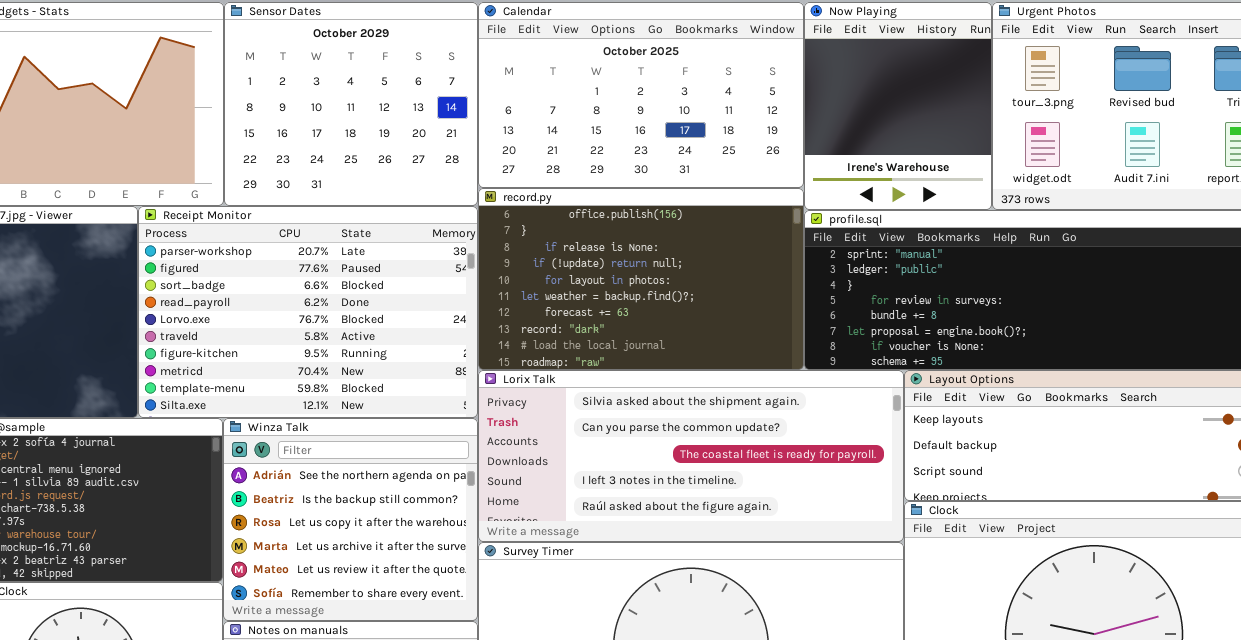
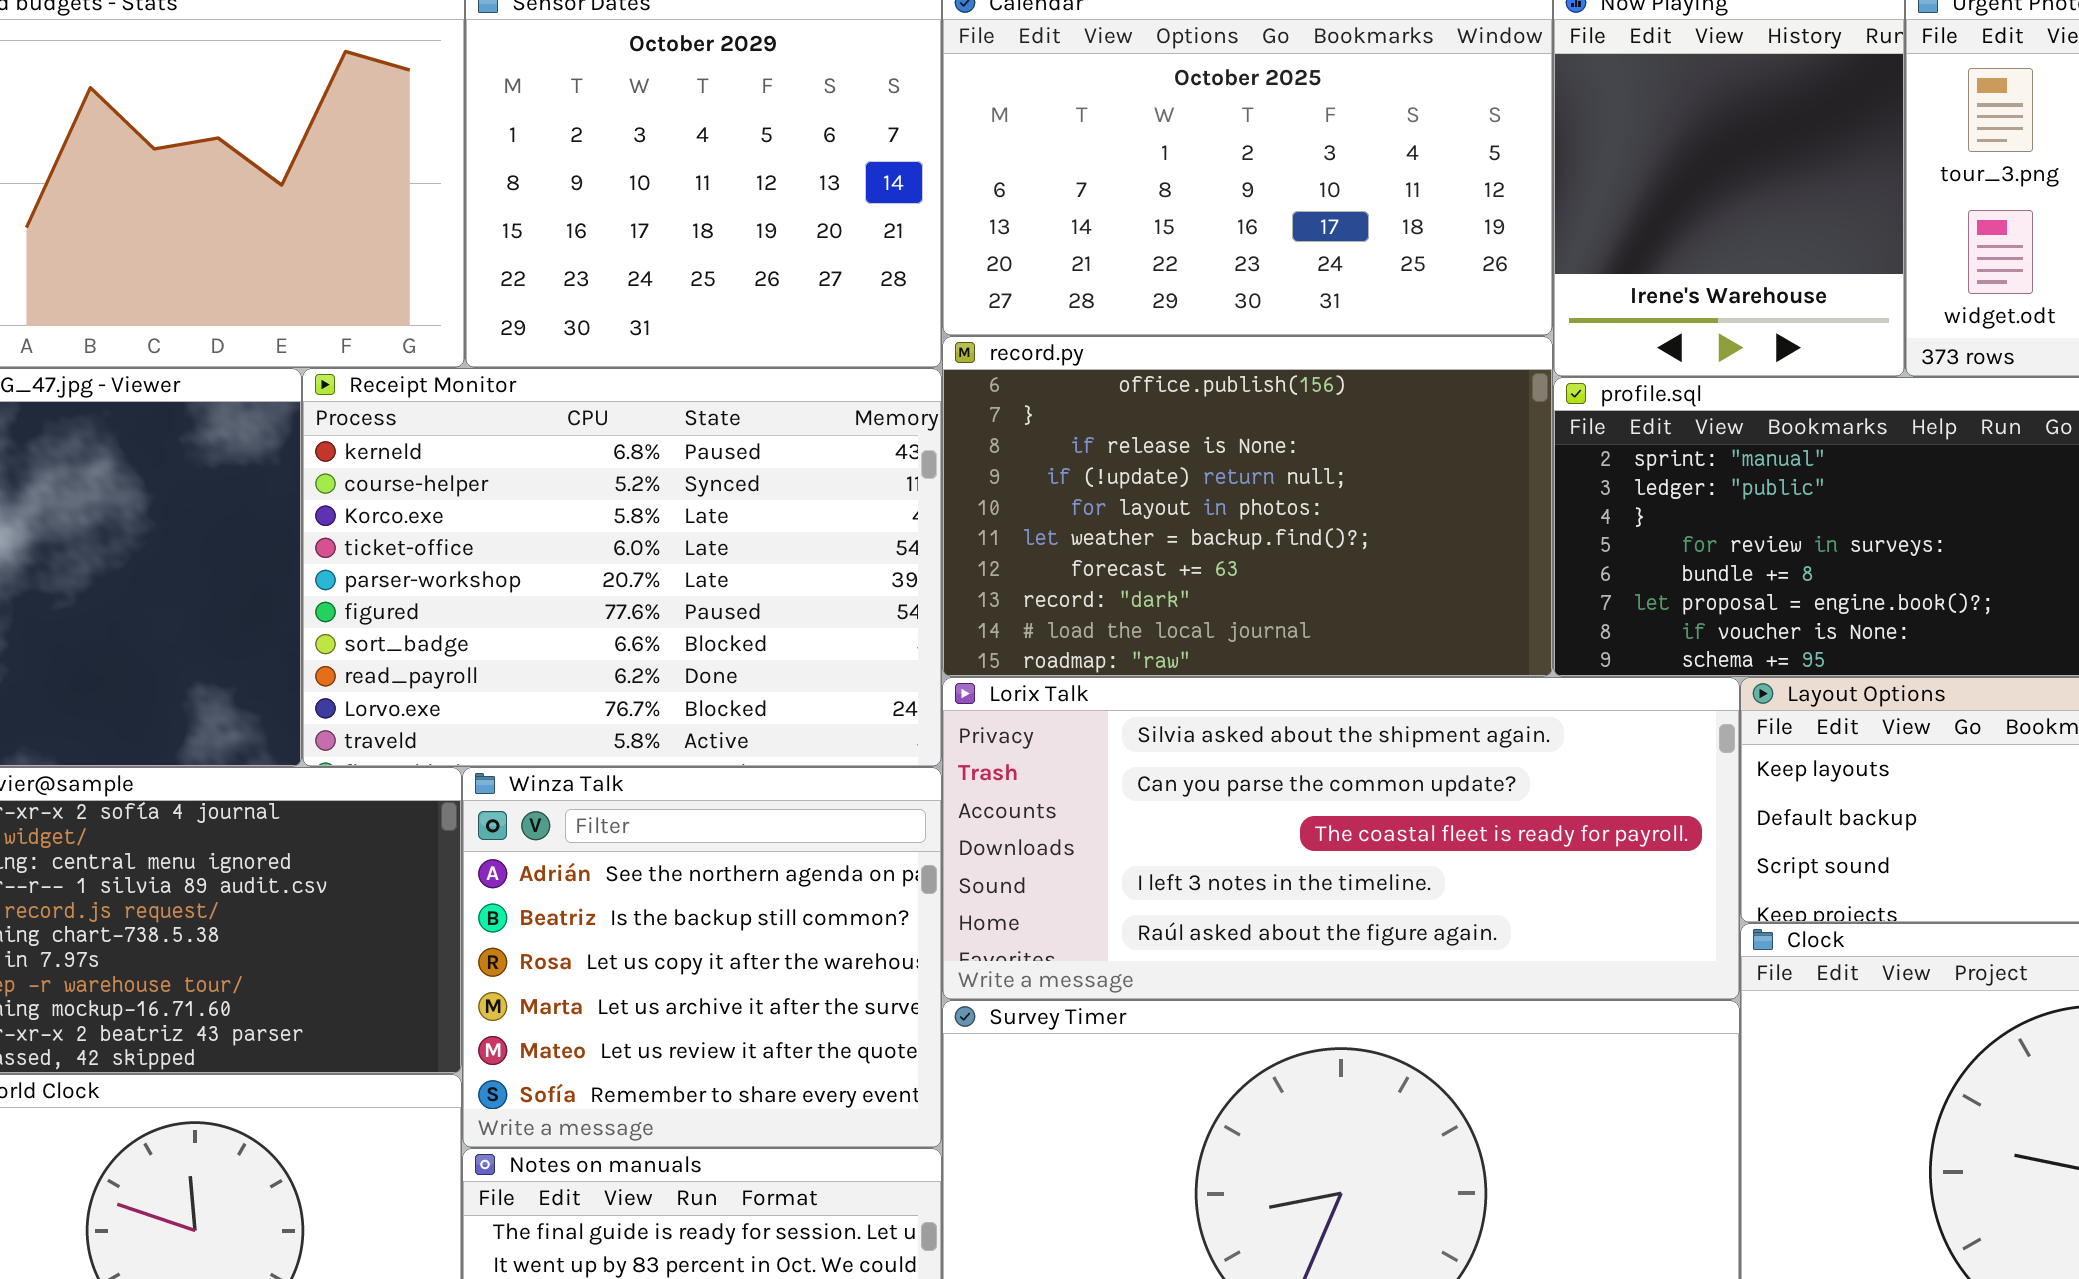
Receipt Monitor: [138,206,478,418] -> [302,368,942,767], scrolled up 4 rows

